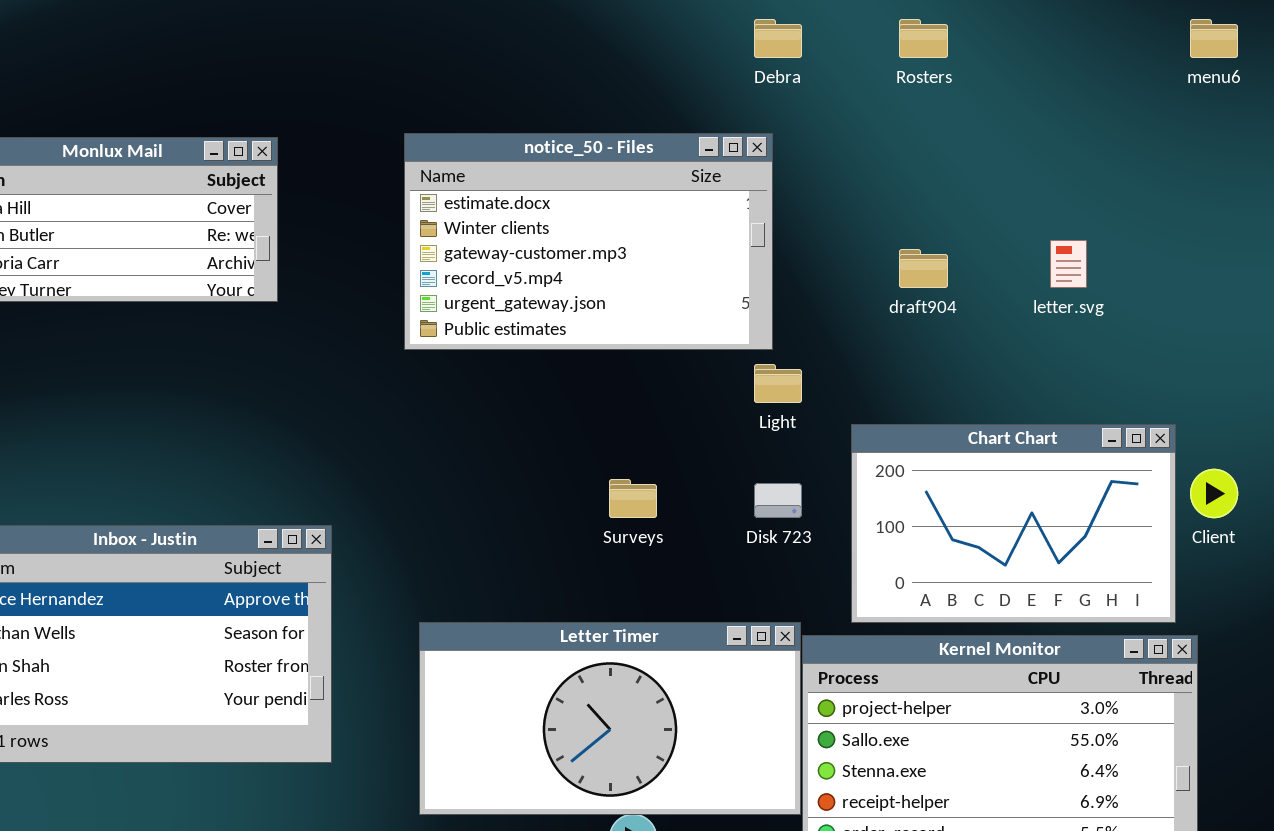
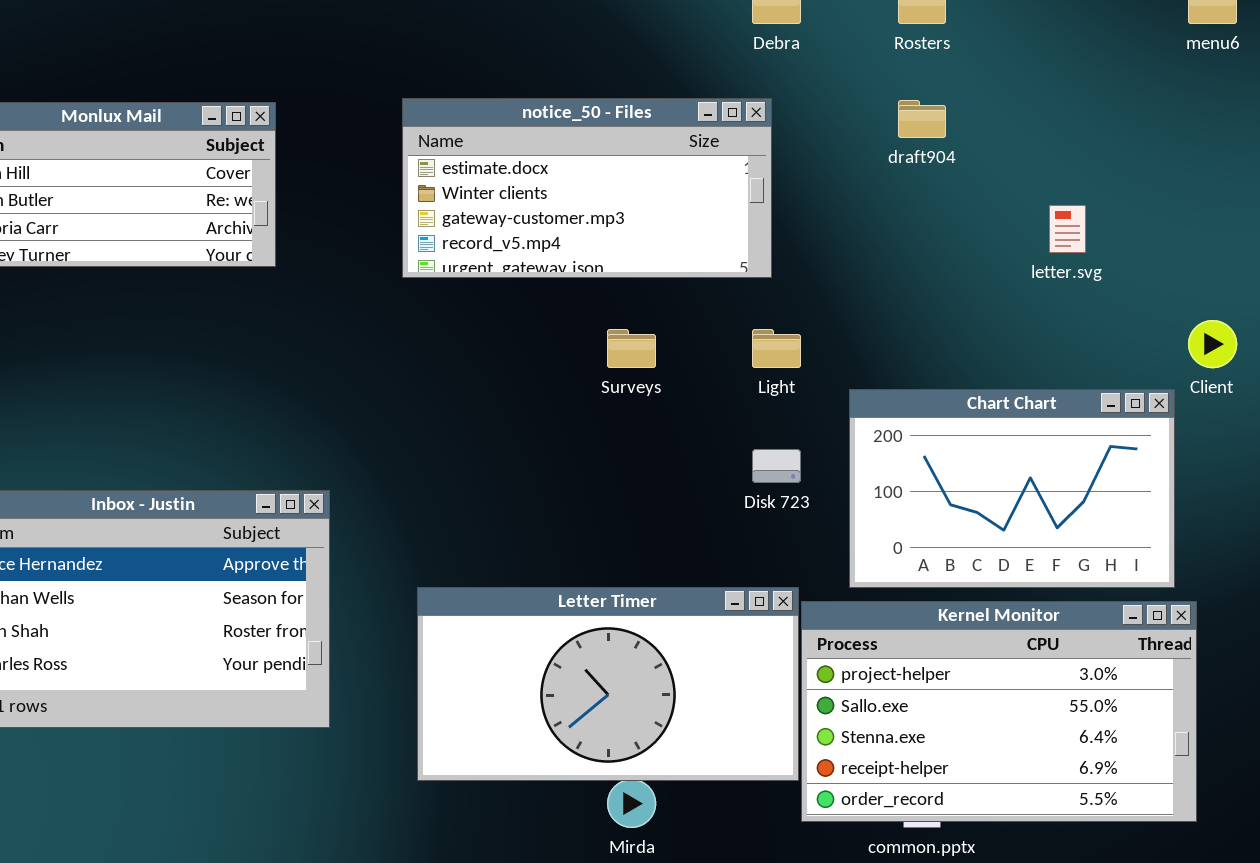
notice_50 - Files: [404,133,773,350] -> [402,98,772,278], resized
draft904: [899,249,948,288] -> [898,100,946,138], moved
Client: [1190,469,1238,518] -> [1188,320,1237,368], moved
Surveys: [609,479,657,518] -> [607,329,656,368], moved

